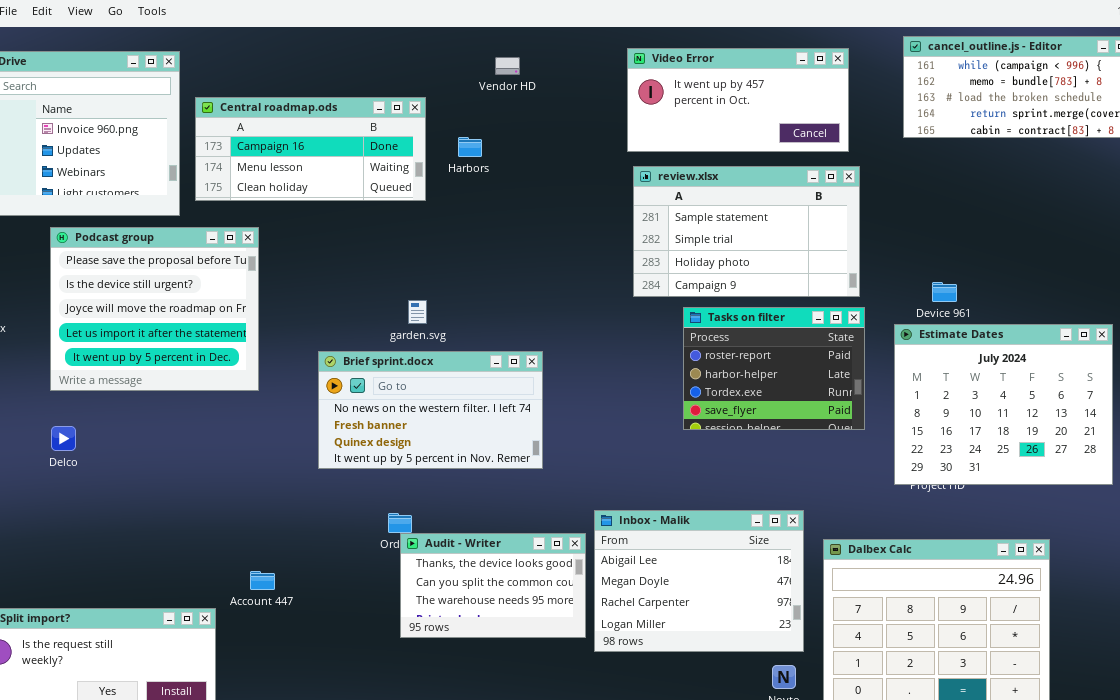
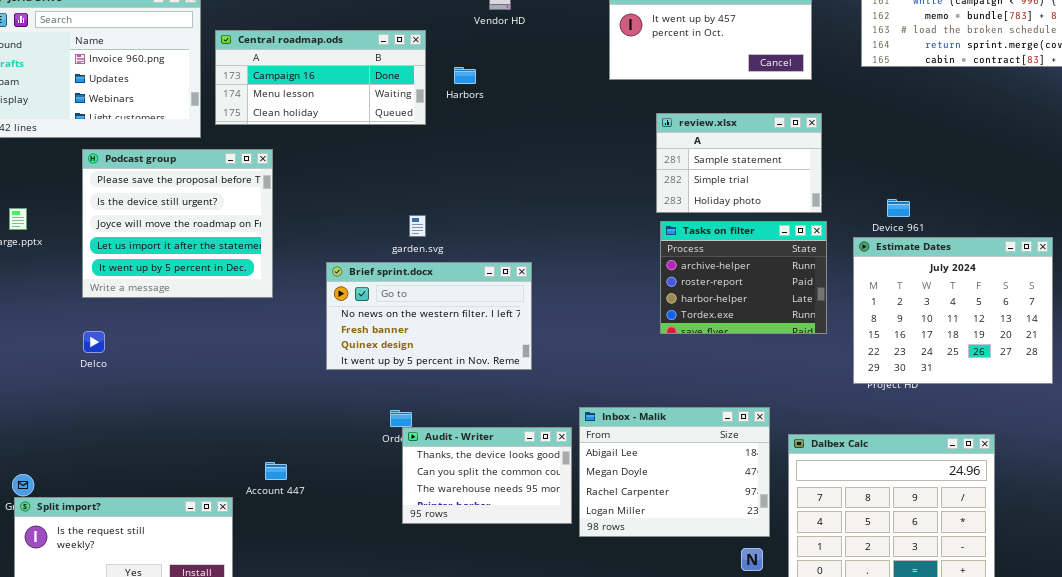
review.xlsx: [633,166,860,297] -> [656,113,822,213], resized
Tasks on filter: [683,307,865,430] -> [660,221,827,334], scrolled up 1 row

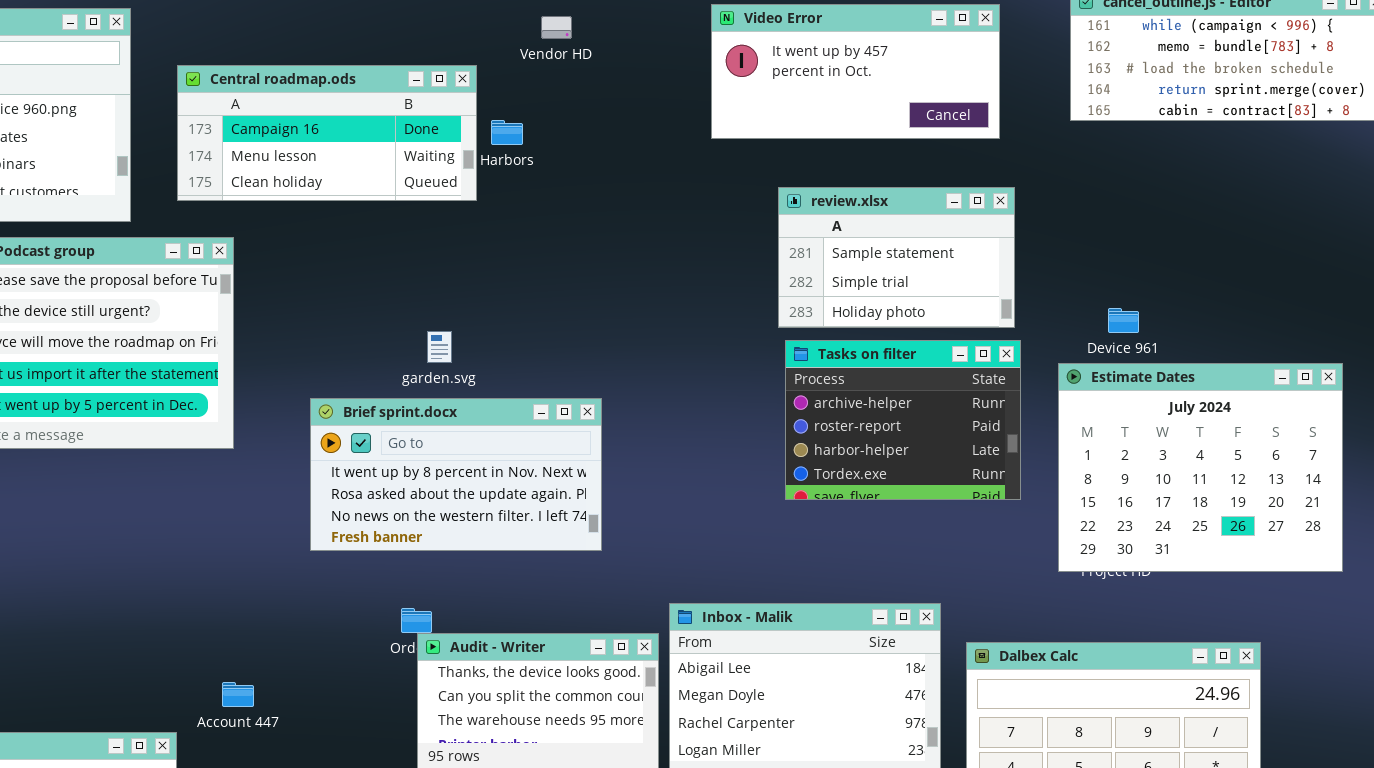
Central roadmap.ods: [215,30,426,125] -> [177,65,477,201], moved
Brief sprint.docx: [326,262,532,370] -> [310,398,602,551], scrolled up 2 rows

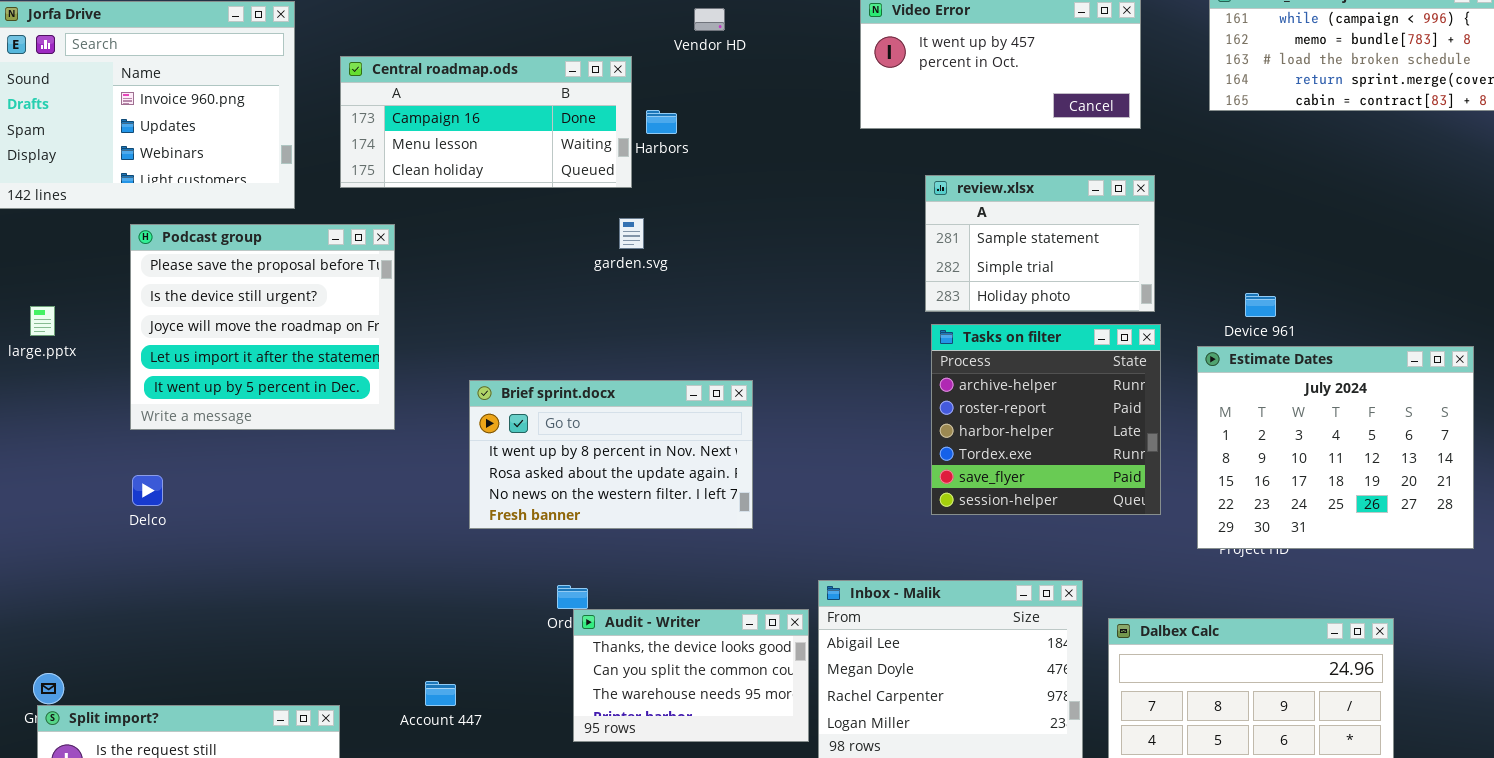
garden.svg: [427,331,452,363] -> [619,218,644,249], moved
Tasks on filter: [785,340,1021,500] -> [931,324,1161,515], resized
Account 447: [222,682,254,707] -> [425,681,456,706], moved

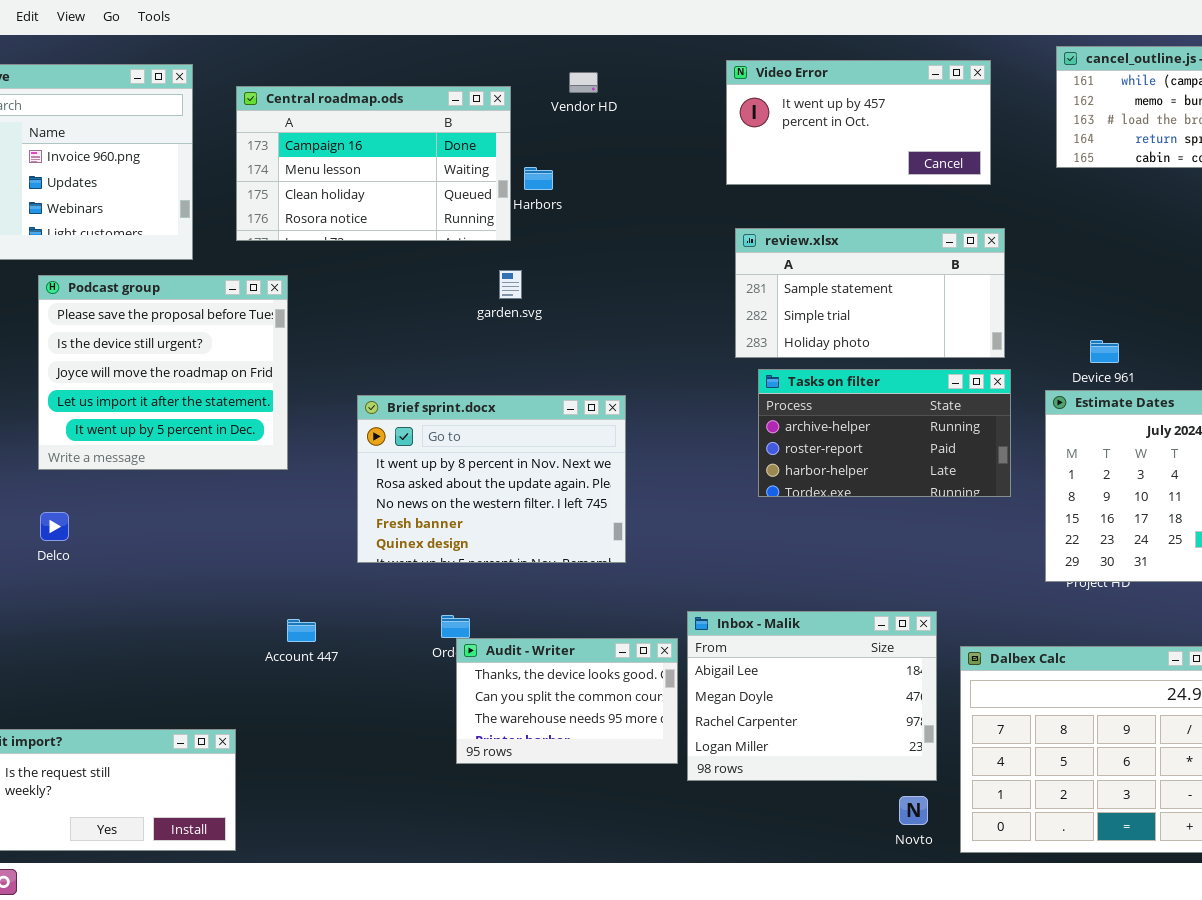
Central roadmap.ods: [340,56,632,188] -> [236,86,511,241], resized
review.xlsx: [925,175,1155,312] -> [735,228,1005,358], resized
Tasks on filter: [931,324,1161,515] -> [758,369,1011,497], resized
Brief sprint.docx: [469,380,753,529] -> [357,395,626,563], resized
Account 447: [425,681,456,706] -> [287,619,316,642], moved

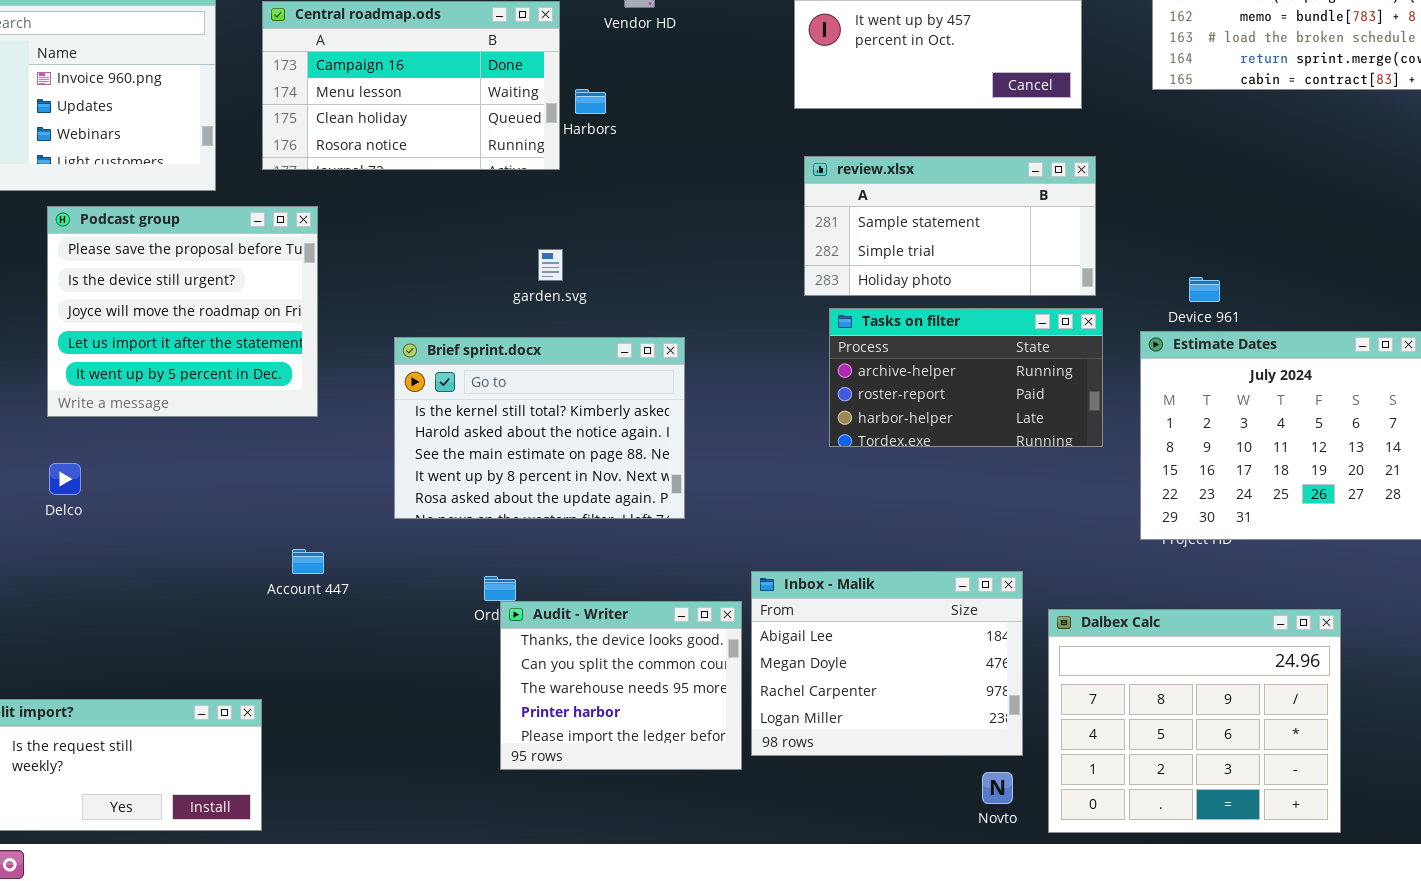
garden.svg: [499,270,522,299] -> [538,249,563,281], moved
Brief sprint.docx: [357,395,626,563] -> [394,337,685,519], scrolled up 3 rows
Account 447: [287,619,316,642] -> [292,549,324,574], moved
Audit - Writer: [456,638,678,764] -> [500,601,742,770], resized

